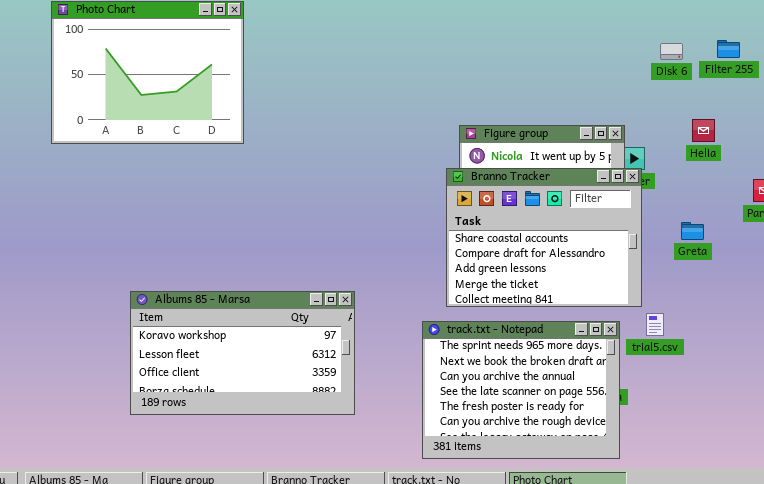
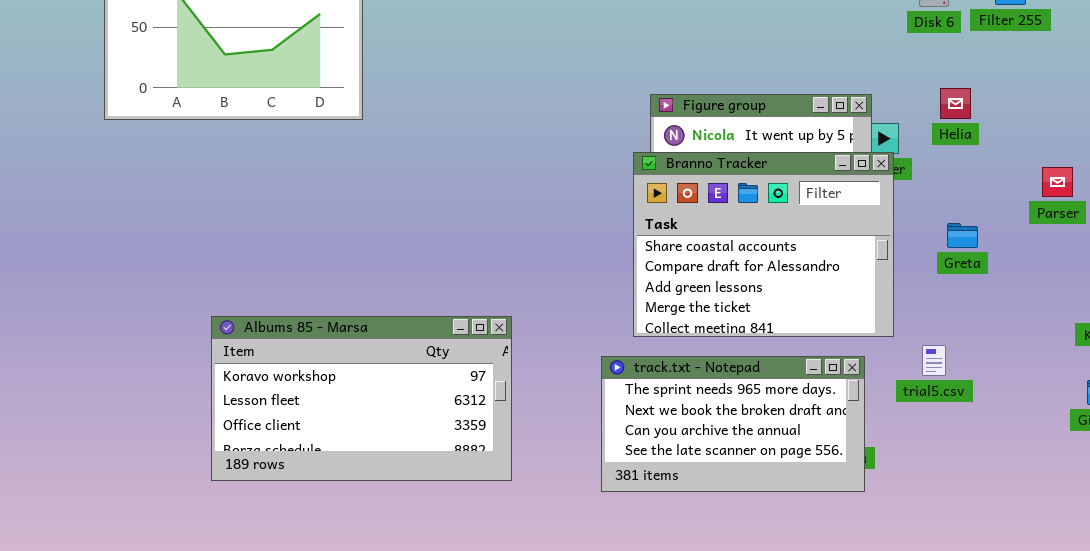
Helia: [692,119,715,142] -> [940,88,971,119], moved
trial5.csv: [646,313,664,336] -> [922,345,946,376], moved
track.txt - Notepad: [422,321,620,459] -> [601,356,865,492], resized

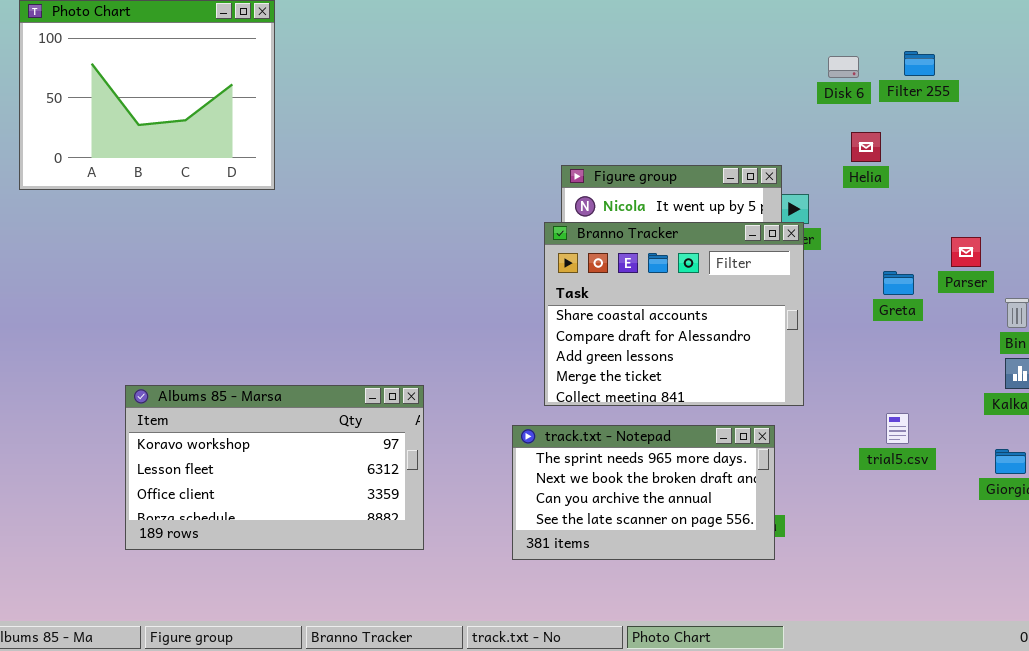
Helia: [940,88,971,119] -> [851,132,881,162], moved
Greta: [947,223,978,248] -> [883,271,914,295], moved
trial5.csv: [922,345,946,376] -> [886,413,909,444], moved

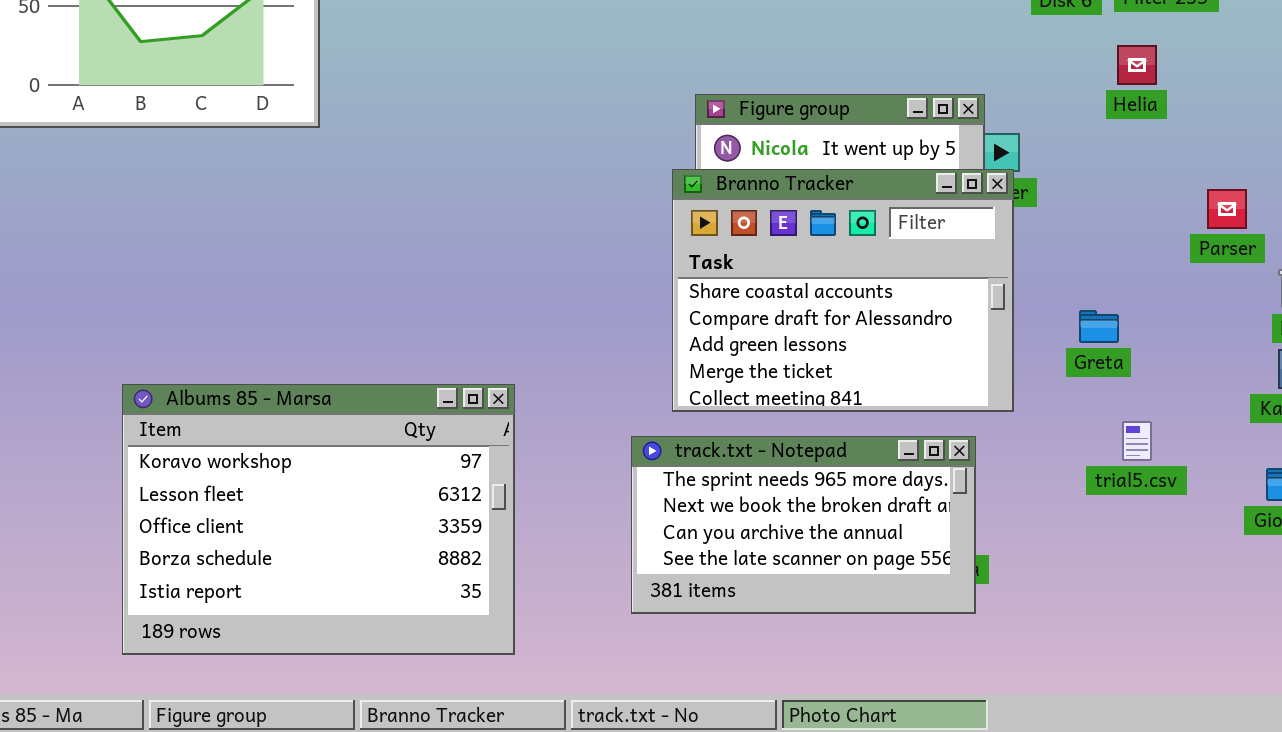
Helia: [851,132,881,162] -> [1117,45,1157,85], moved
Greta: [883,271,914,295] -> [1079,310,1119,343], moved
Albums 85 - Marsa: [125,385,424,550] -> [122,384,515,655], resized

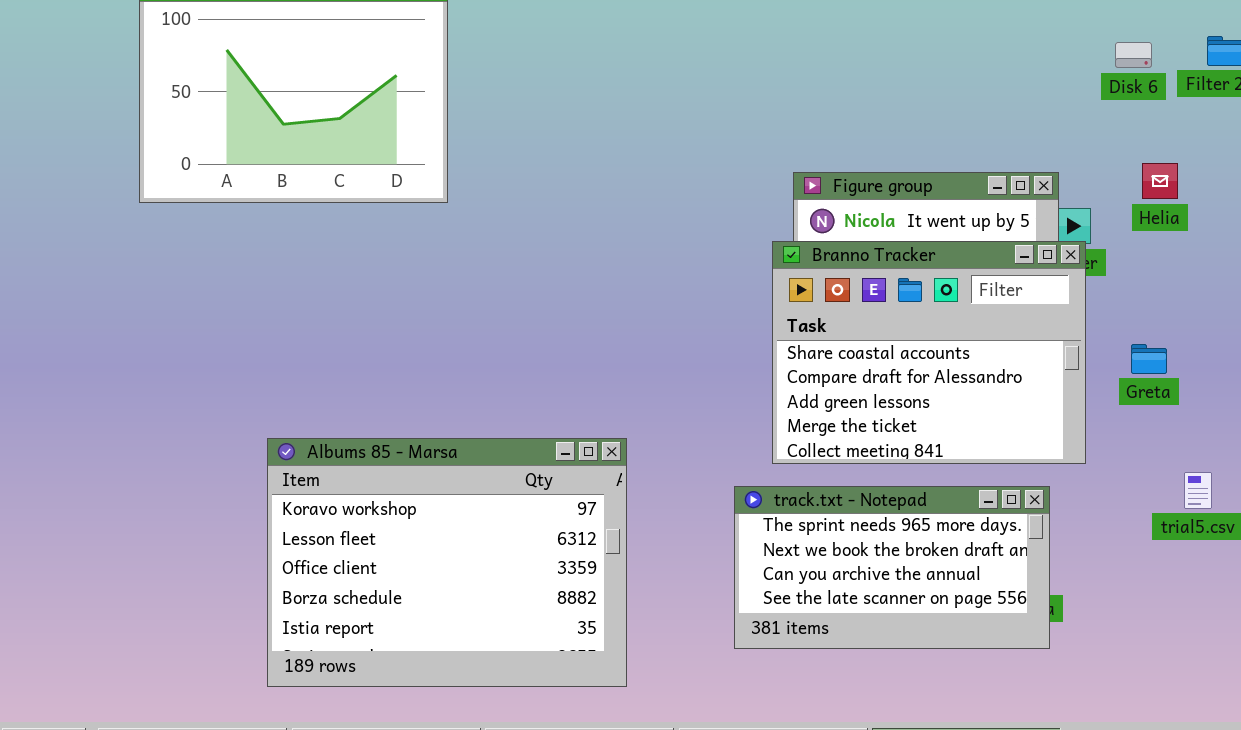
Helia: [1117,45,1157,85] -> [1142,163,1178,199], moved
Greta: [1079,310,1119,343] -> [1131,344,1167,374], moved

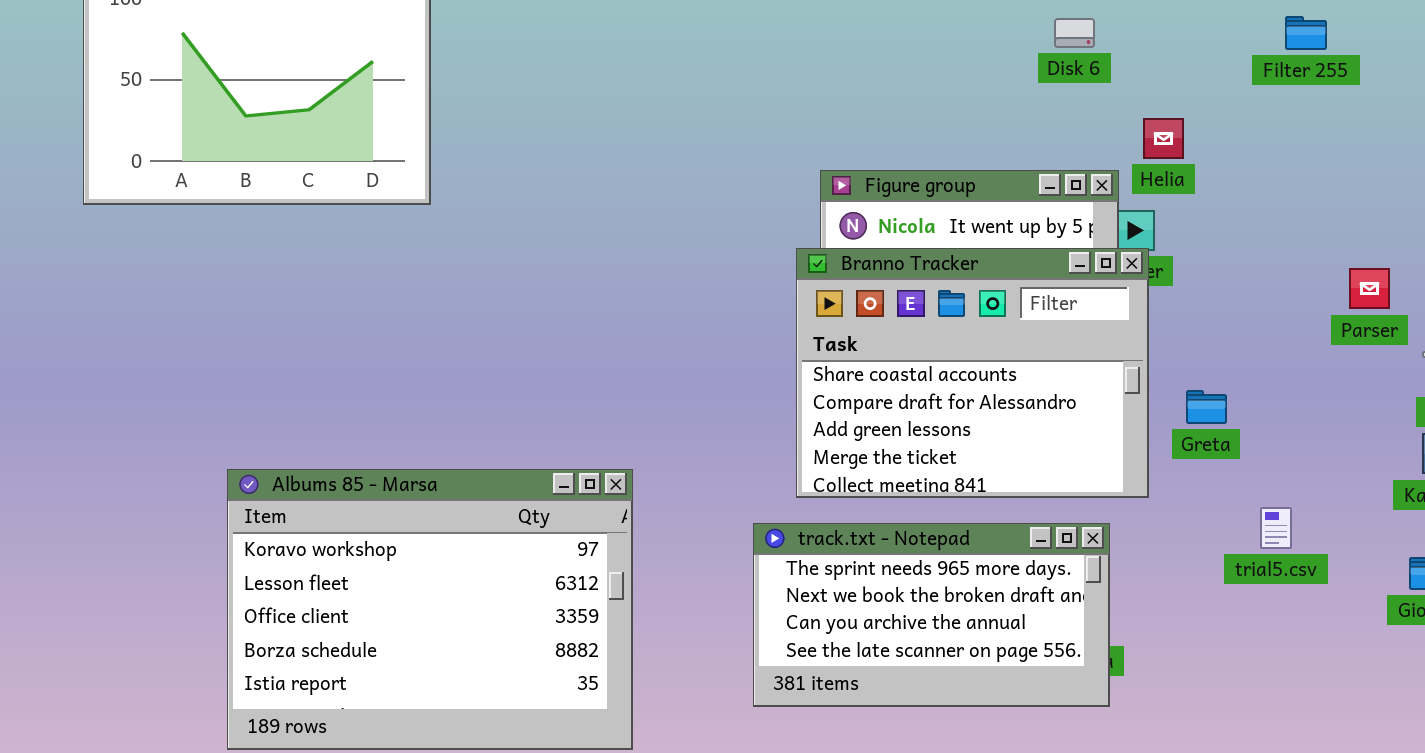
Disk 6: [1115,42,1152,68] -> [1054,18,1095,48], moved
Helia: [1142,163,1178,199] -> [1143,118,1184,159], moved
Greta: [1131,344,1167,374] -> [1186,390,1227,424], moved

